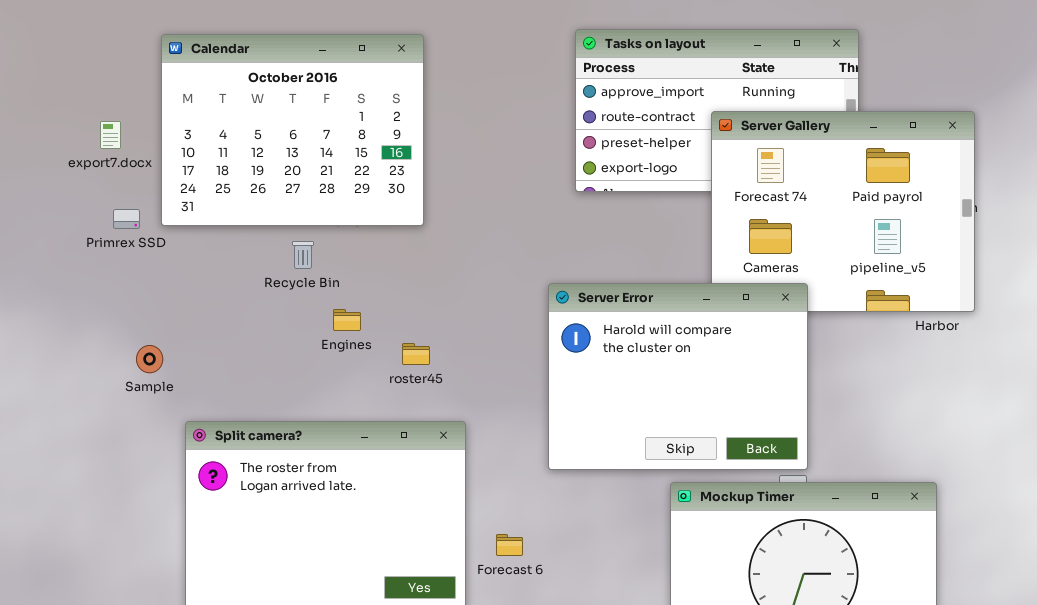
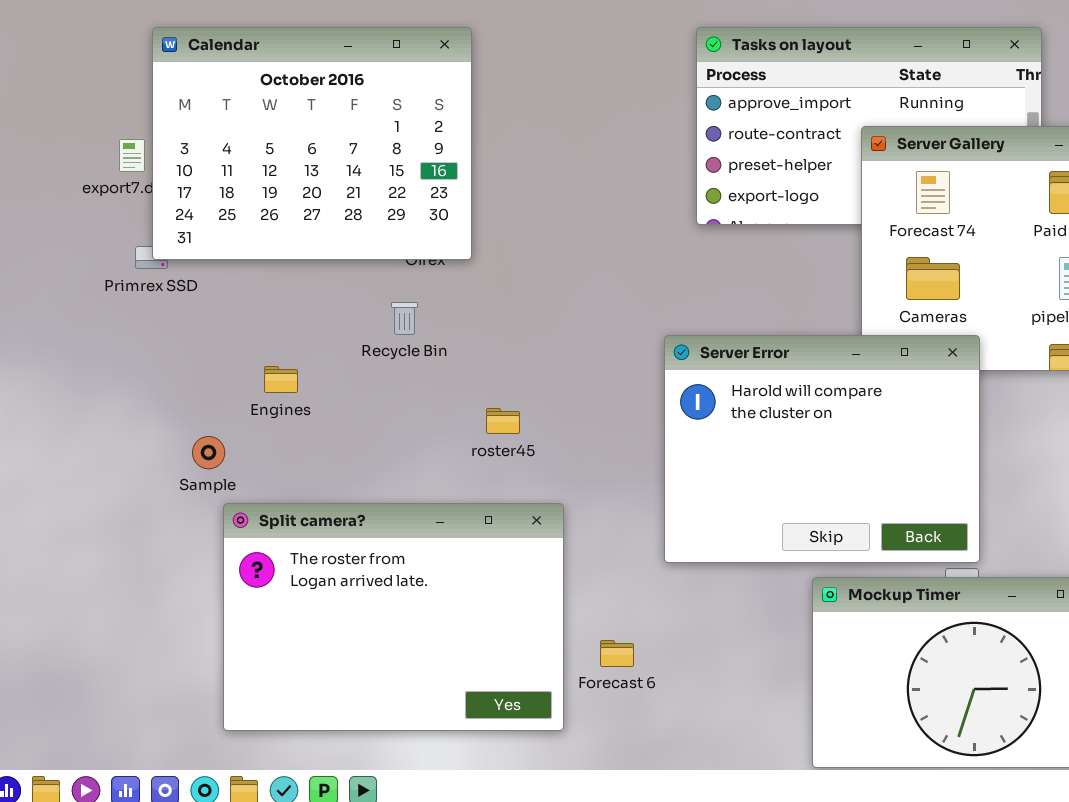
Calendar: [161,34,424,226] -> [152,27,472,260], moved
Recycle Bin: [292,241,314,269] -> [391,302,418,335], moved
Engines: [333,309,361,331] -> [264,366,298,393], moved
Sample: [136,345,163,373] -> [192,436,225,469], moved

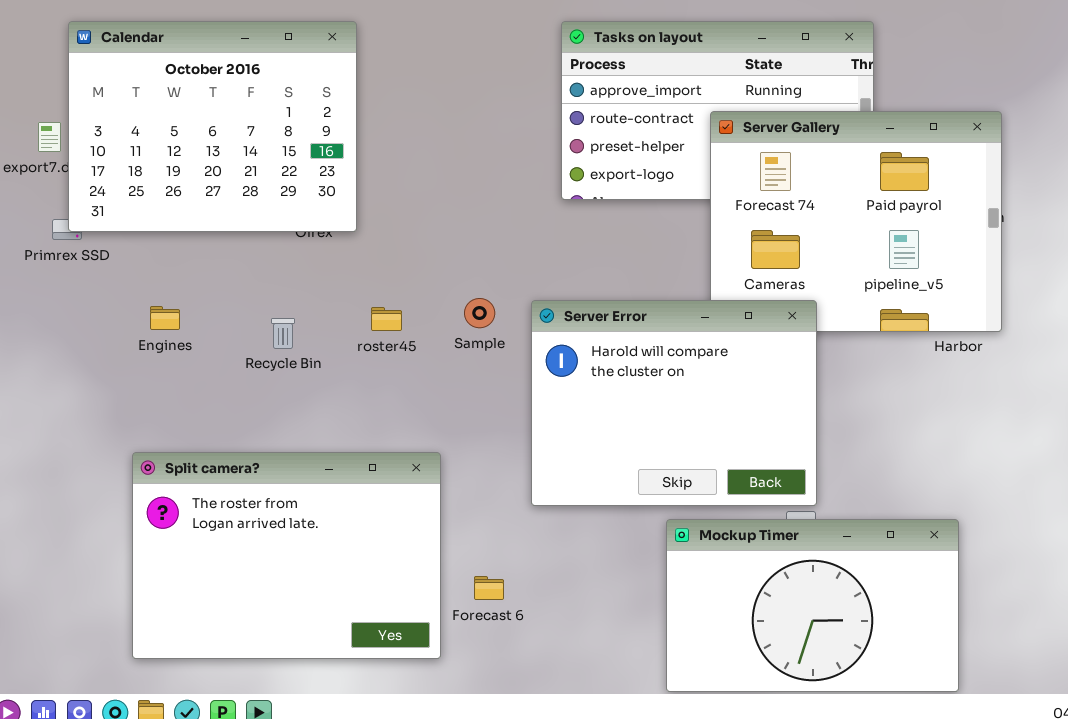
Recycle Bin: [391,302,418,335] -> [271,318,295,349], moved
Engines: [264,366,298,393] -> [150,306,180,330], moved
roster45: [486,408,520,434] -> [371,307,402,331], moved
Sample: [192,436,225,469] -> [464,298,495,328], moved

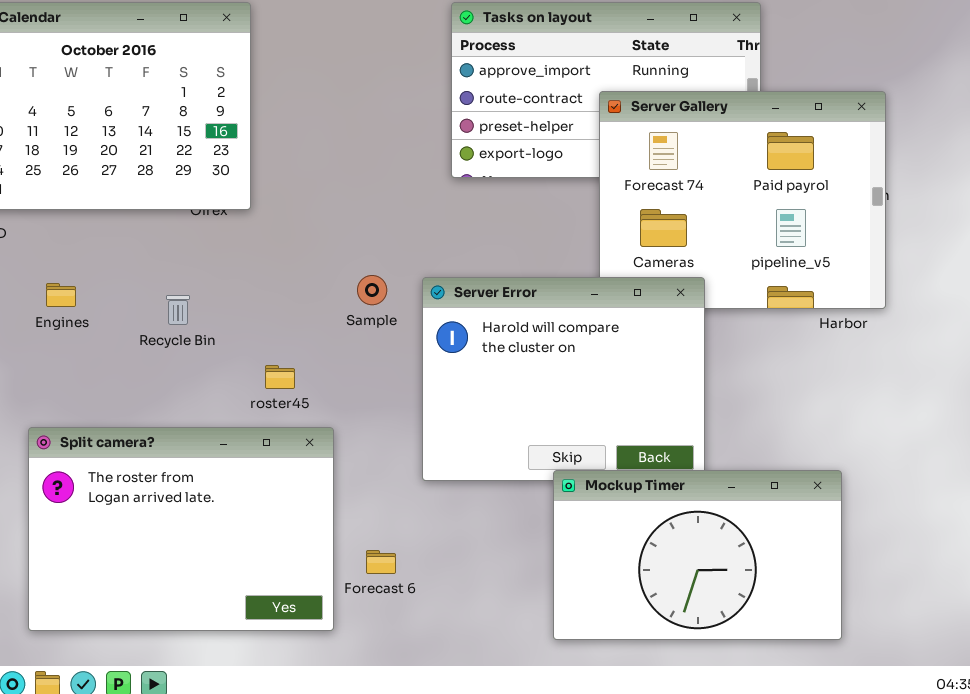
roster45: [371,307,402,331] -> [265,365,295,389], moved
Mockup Timer: [666,519,959,692] -> [553,470,842,640], moved

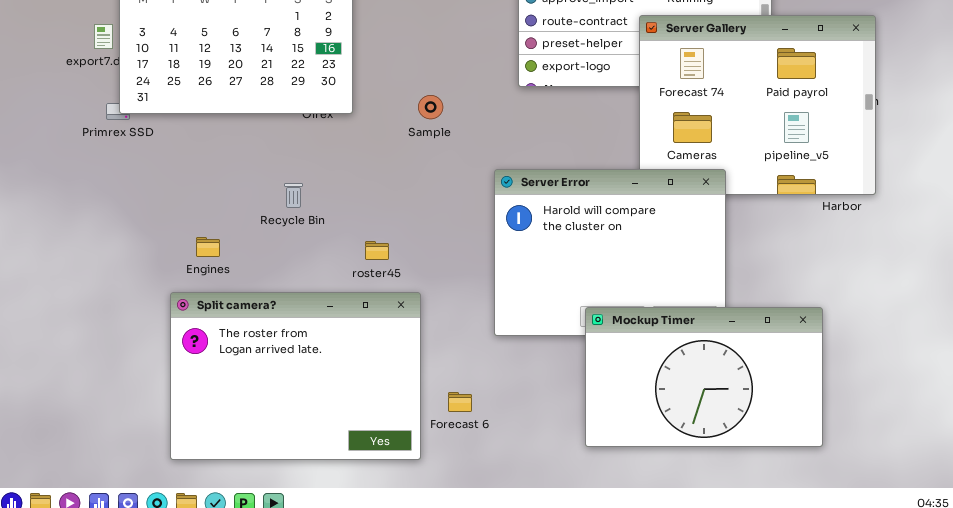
Sample: [357,275,387,305] -> [418,95,443,119], moved
Engines: [46,283,76,307] -> [196,237,220,257], moved
Mockup Timer: [553,470,842,640] -> [585,307,823,447], moved

